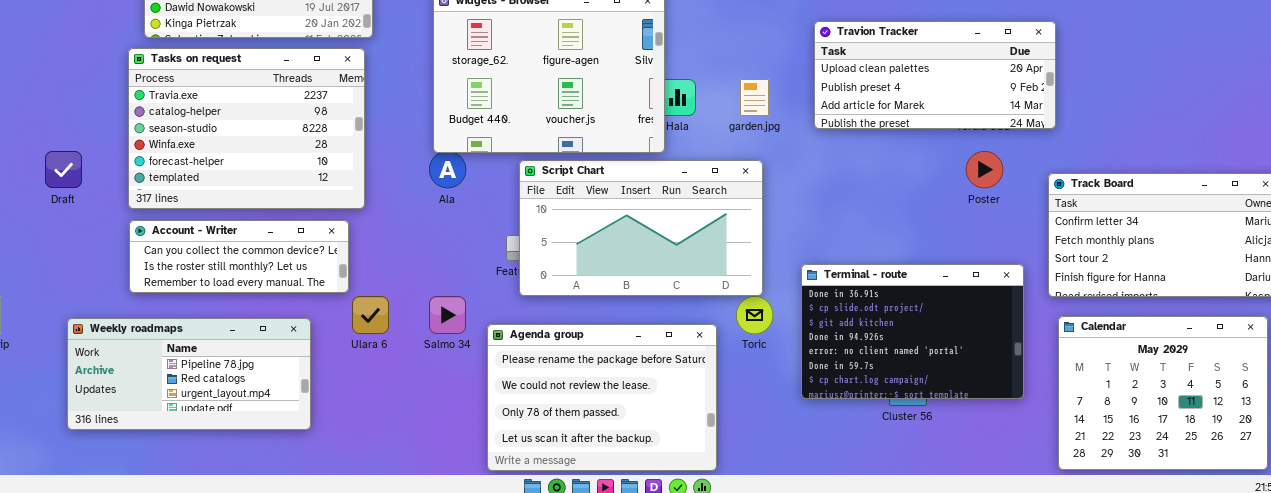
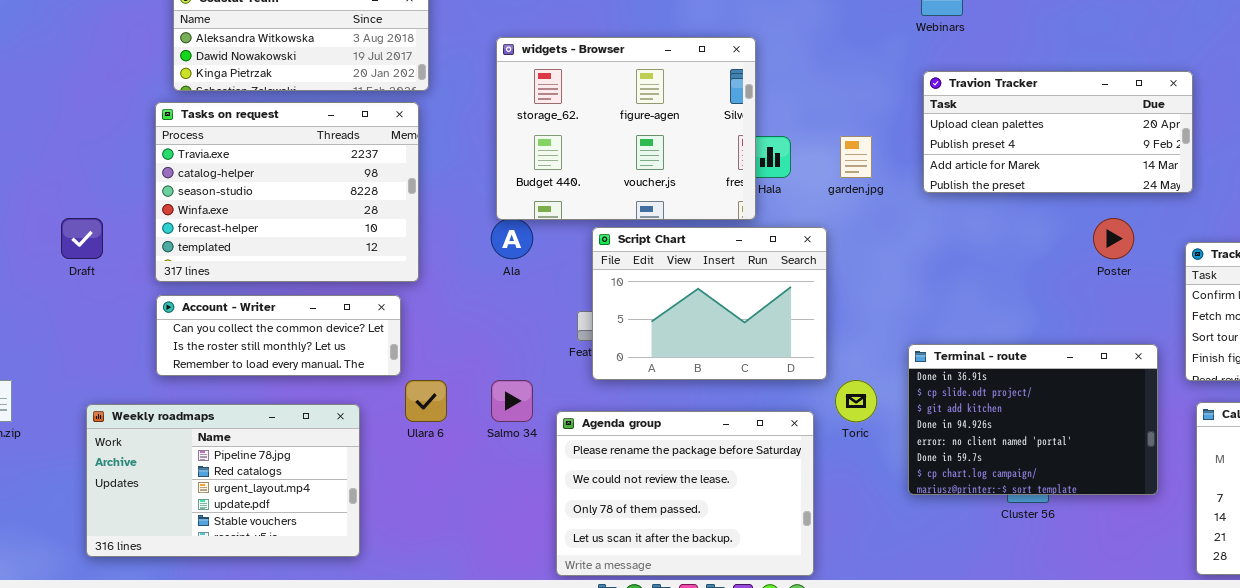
Script Chart: [519,160,763,296] -> [592,227,827,380], resized
Weekly roadmaps: [67,318,311,430] -> [86,404,360,557], resized

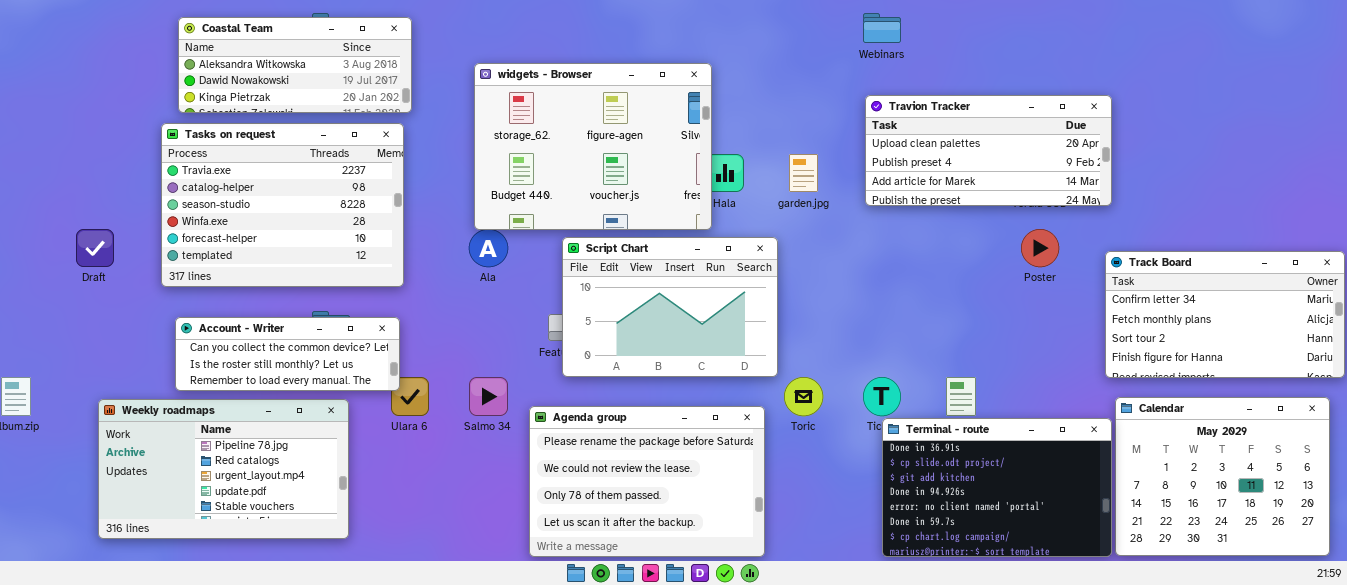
Account - Writer: [156,295,401,376] -> [175,317,400,391], moved
Terminal - route: [908,344,1158,495] -> [882,418,1112,557], moved

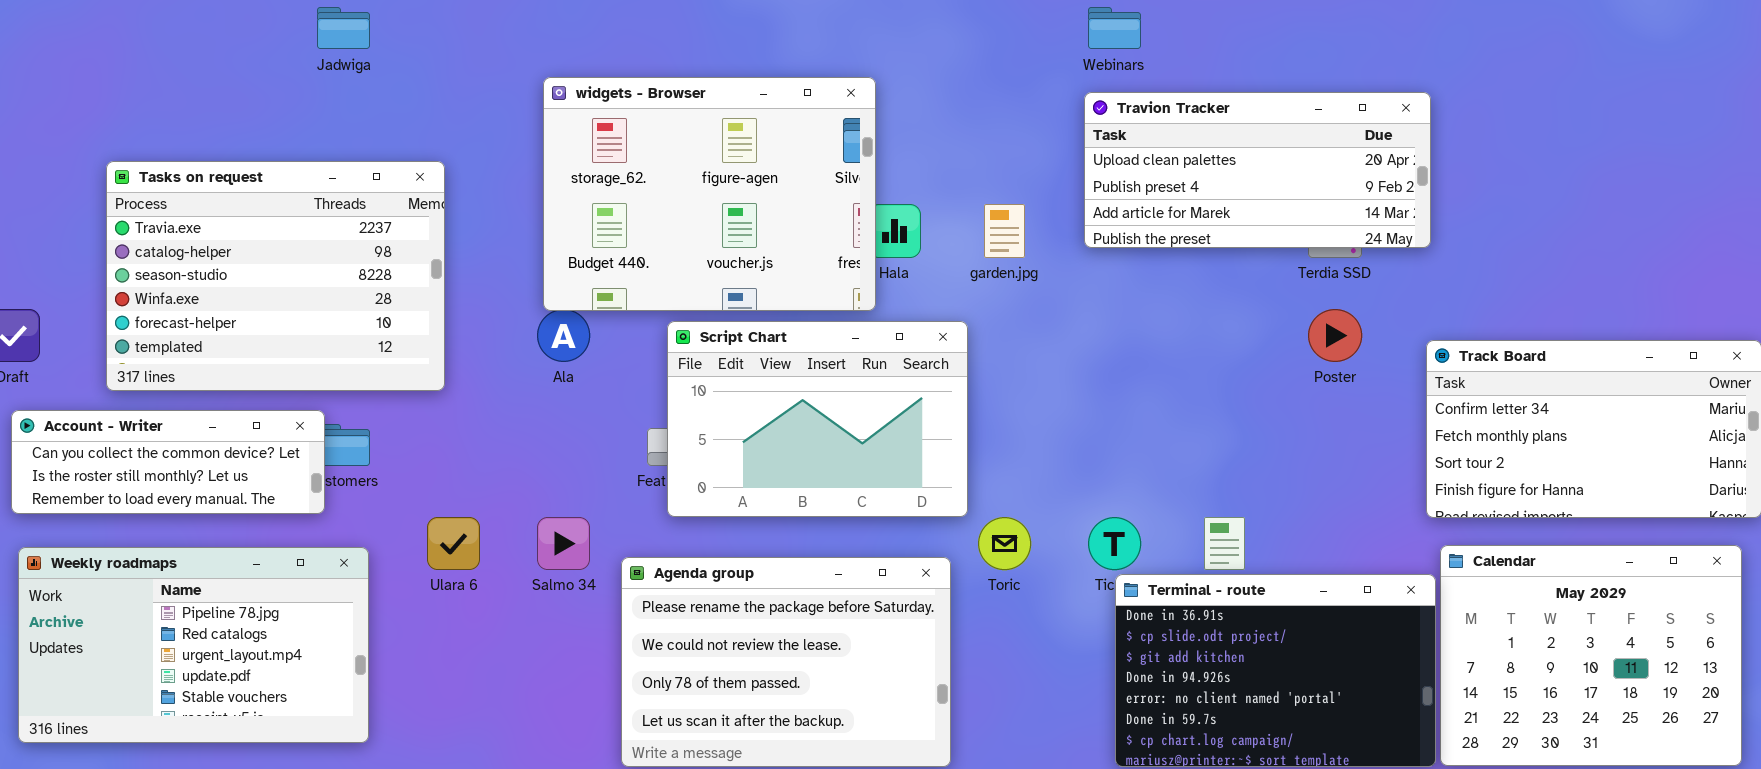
Coastal Team: [178,17,412,113] -> none, closed
Travion Tracker: [865,95,1112,206] -> [1084,92,1431,248], moved
Account - Writer: [175,317,400,391] -> [11,410,325,514], moved

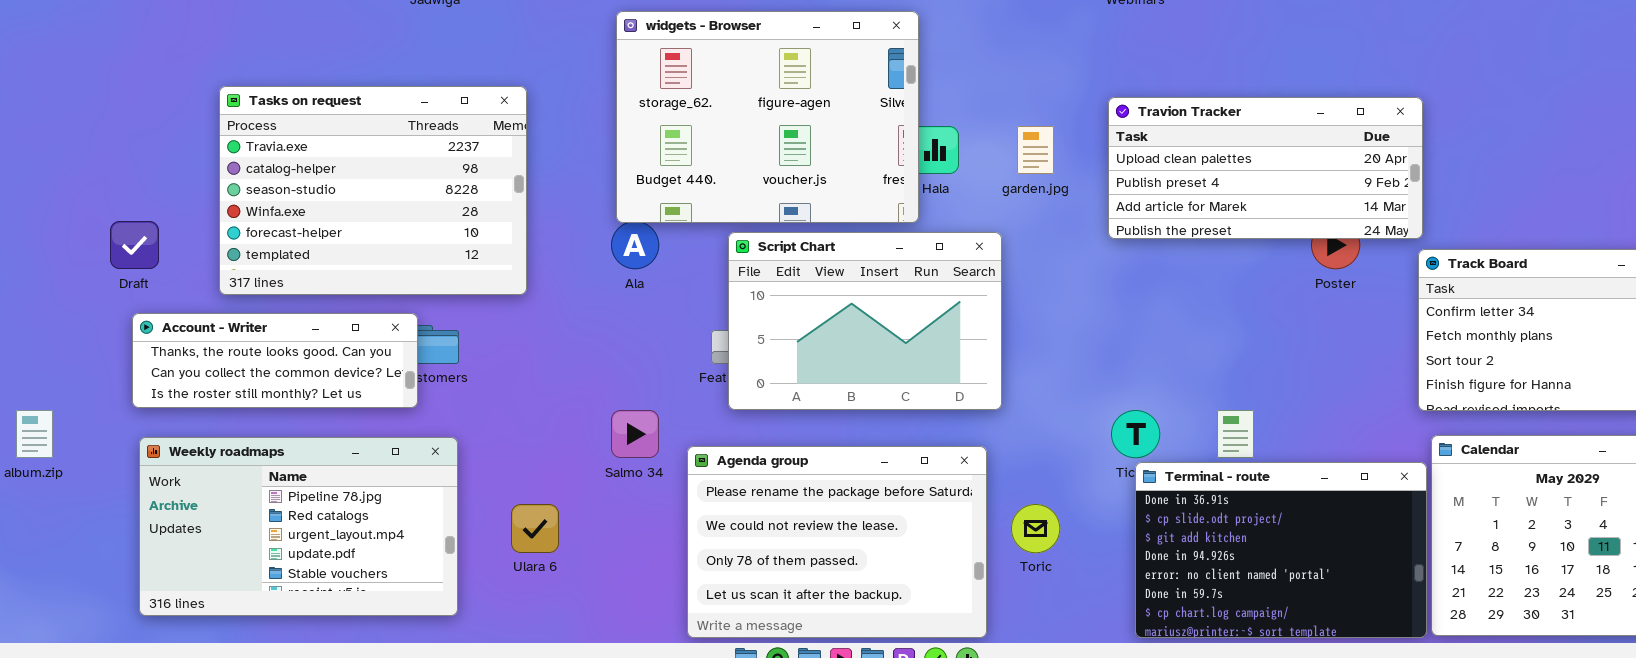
Travion Tracker: [1084,92,1431,248] -> [1108,97,1423,239], moved
Account - Writer: [11,410,325,514] -> [132,313,418,408], scrolled up 1 row
Ulara 6: [427,517,480,570] -> [511,504,559,553], moved
Toric: [978,517,1031,570] -> [1011,504,1060,553], moved

